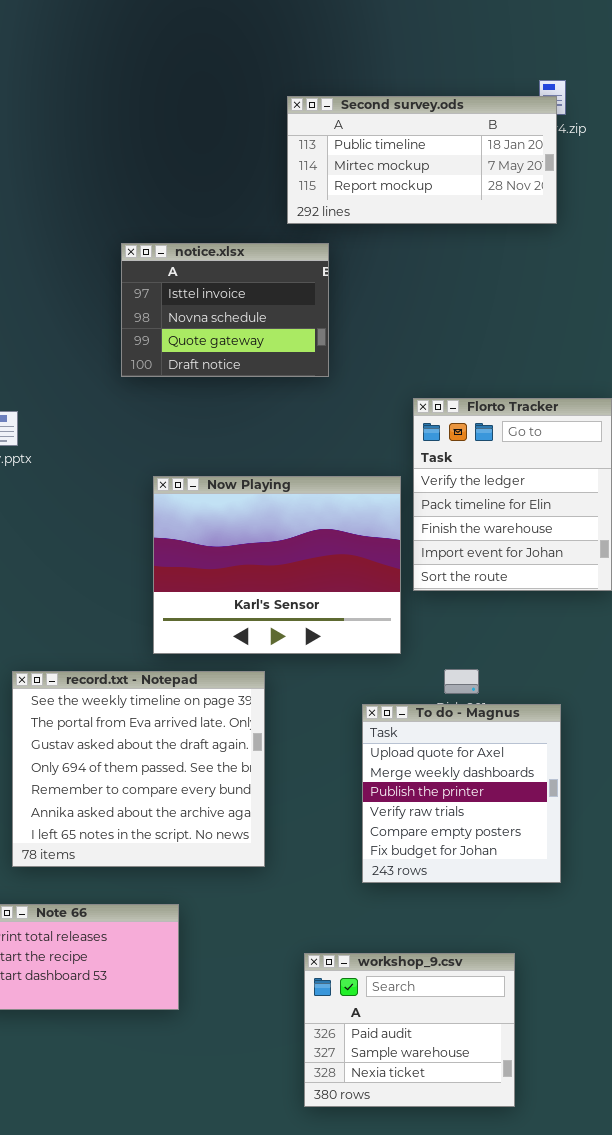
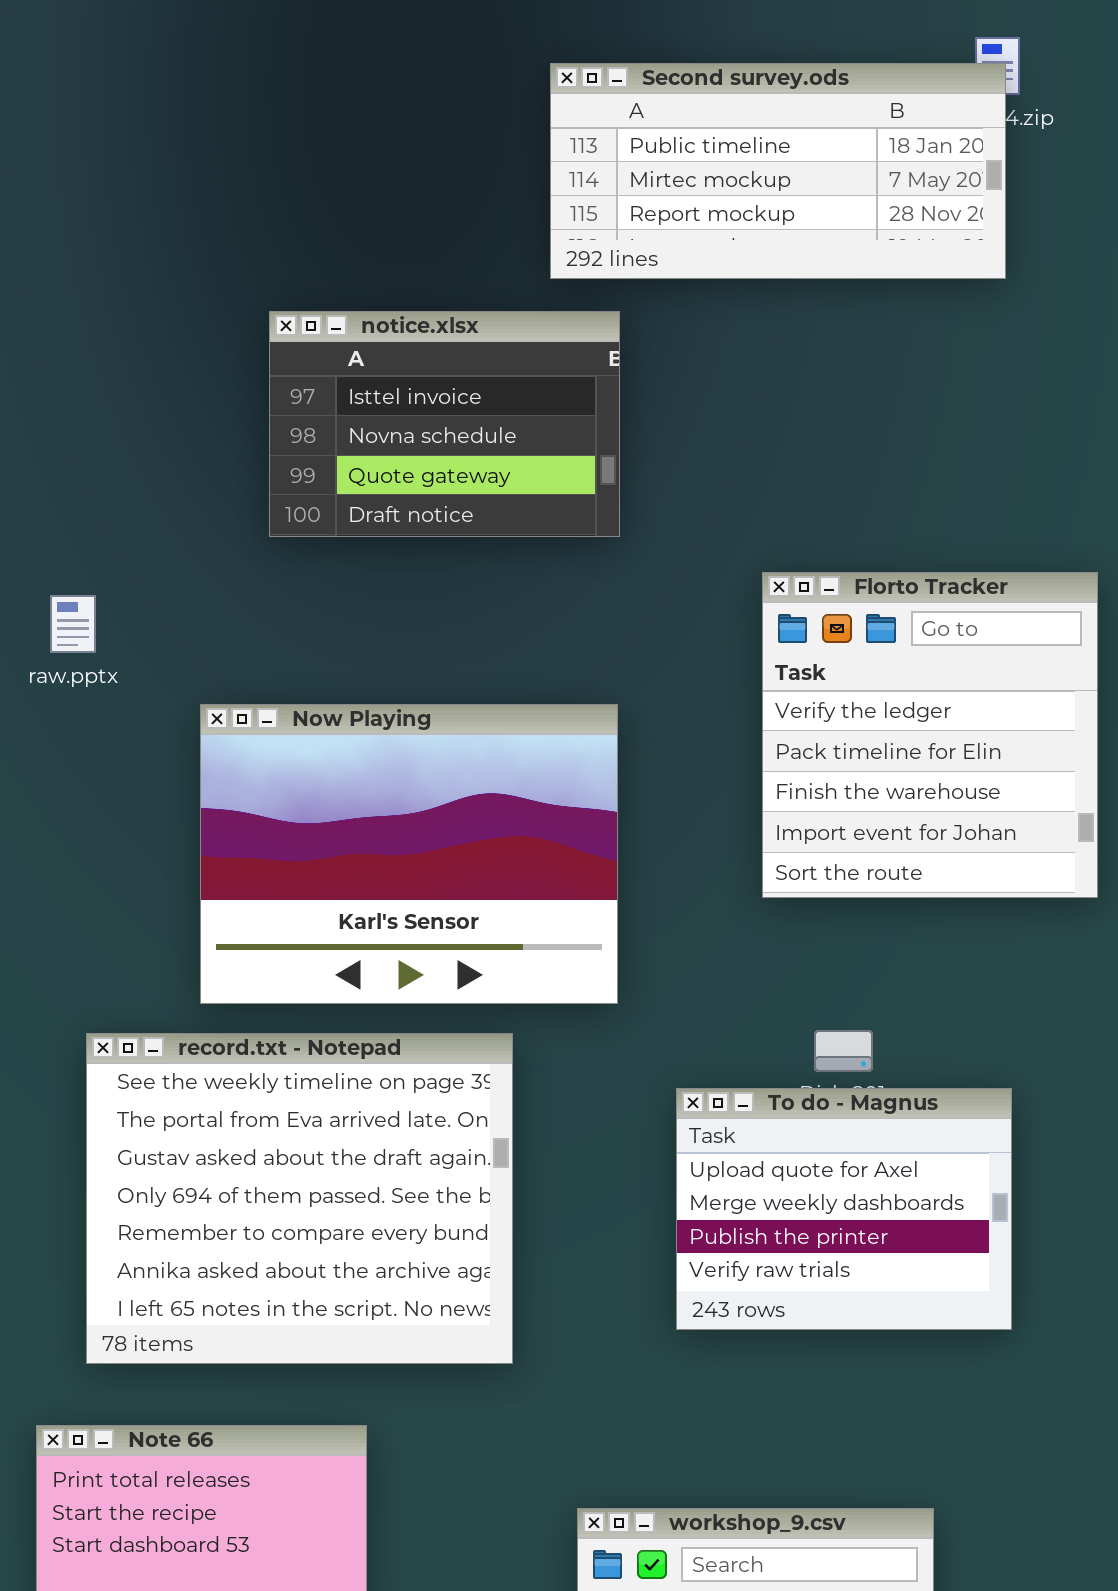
Now Playing: [153,476,401,654] -> [200,704,618,1004], moved
To do - Magnus: [362,704,561,883] -> [676,1088,1012,1330], resized

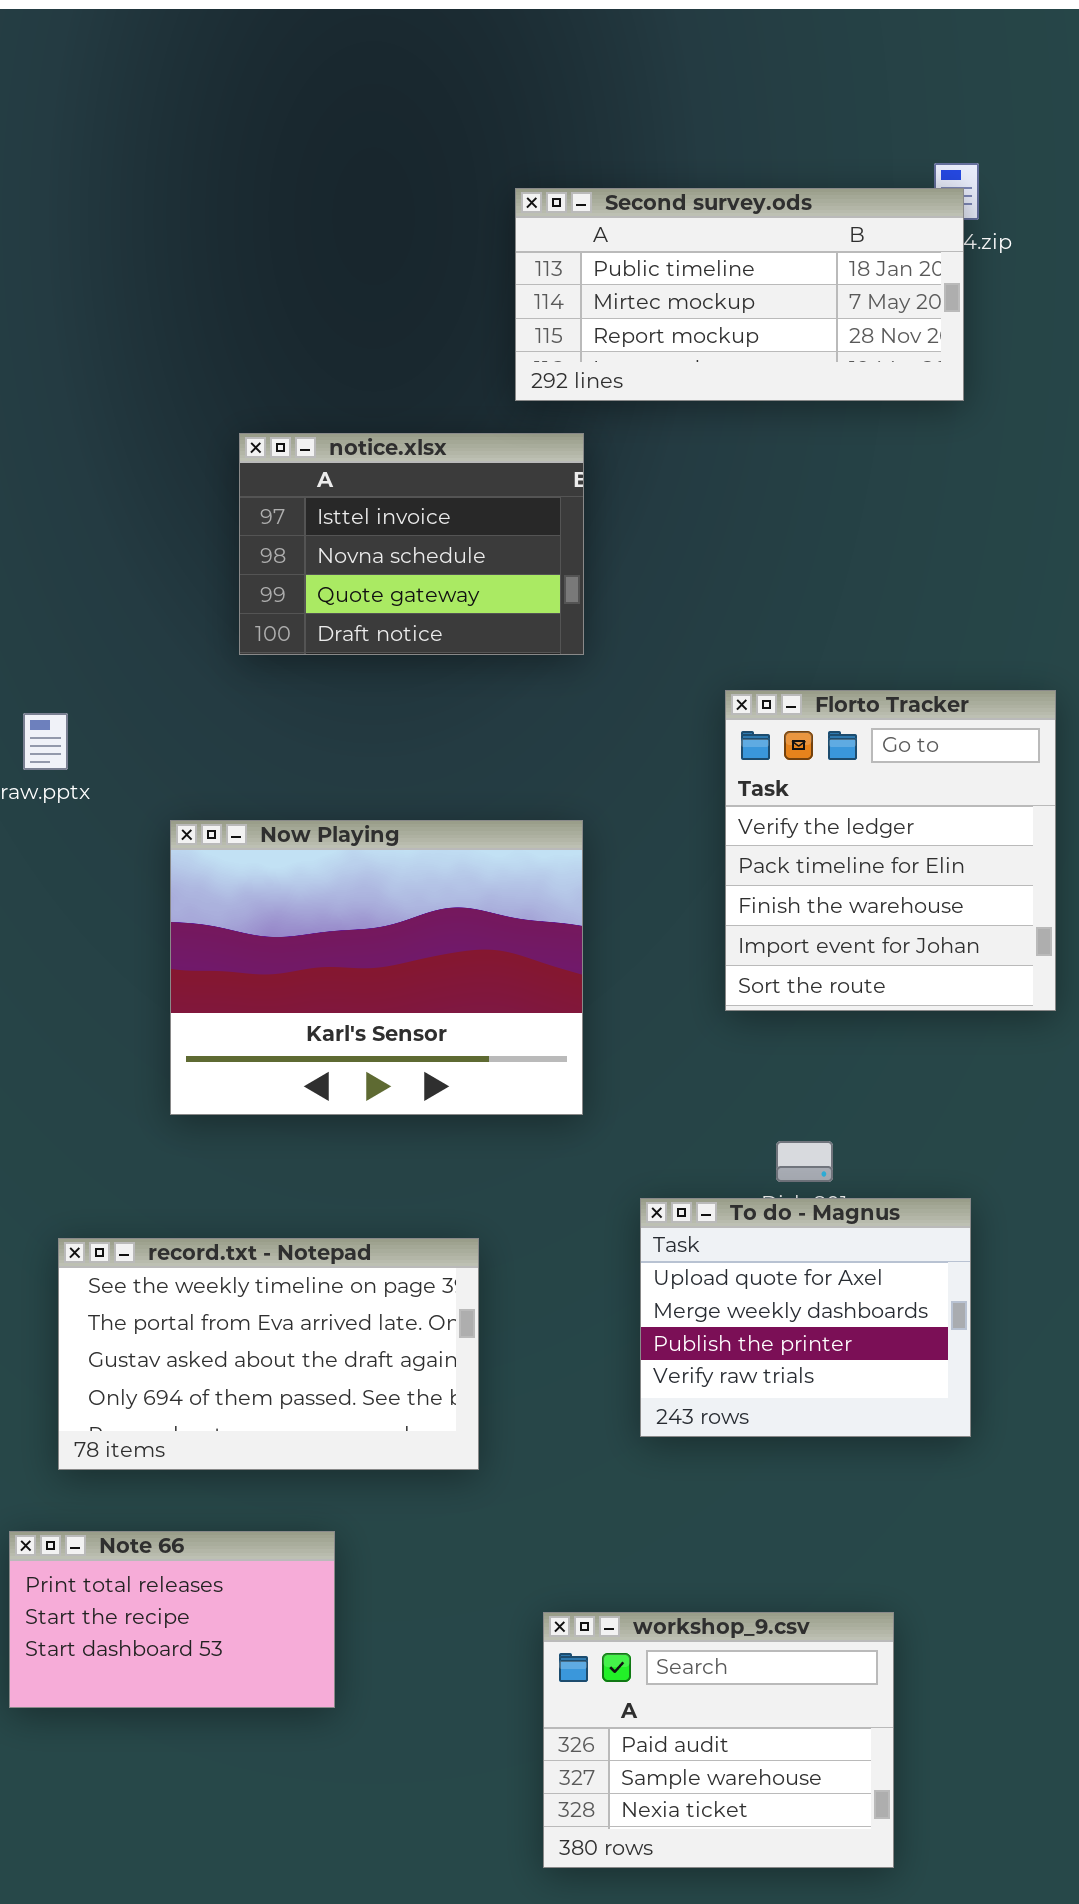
record.txt - Notepad: [86,1033,513,1364] -> [58,1238,479,1470], resized

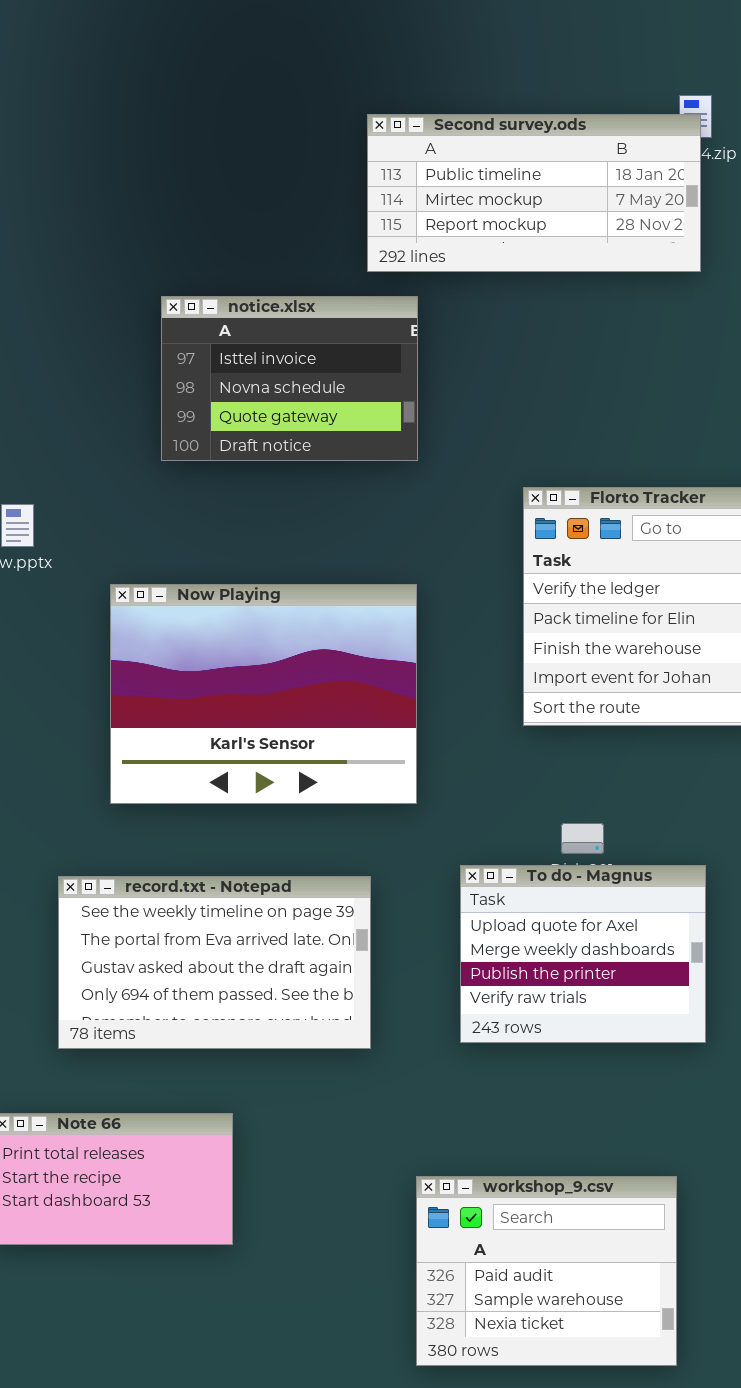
record.txt - Notepad: [58,1238,479,1470] -> [58,876,371,1049], moved
workshop_9.csv: [543,1612,894,1868] -> [416,1176,677,1366], moved

